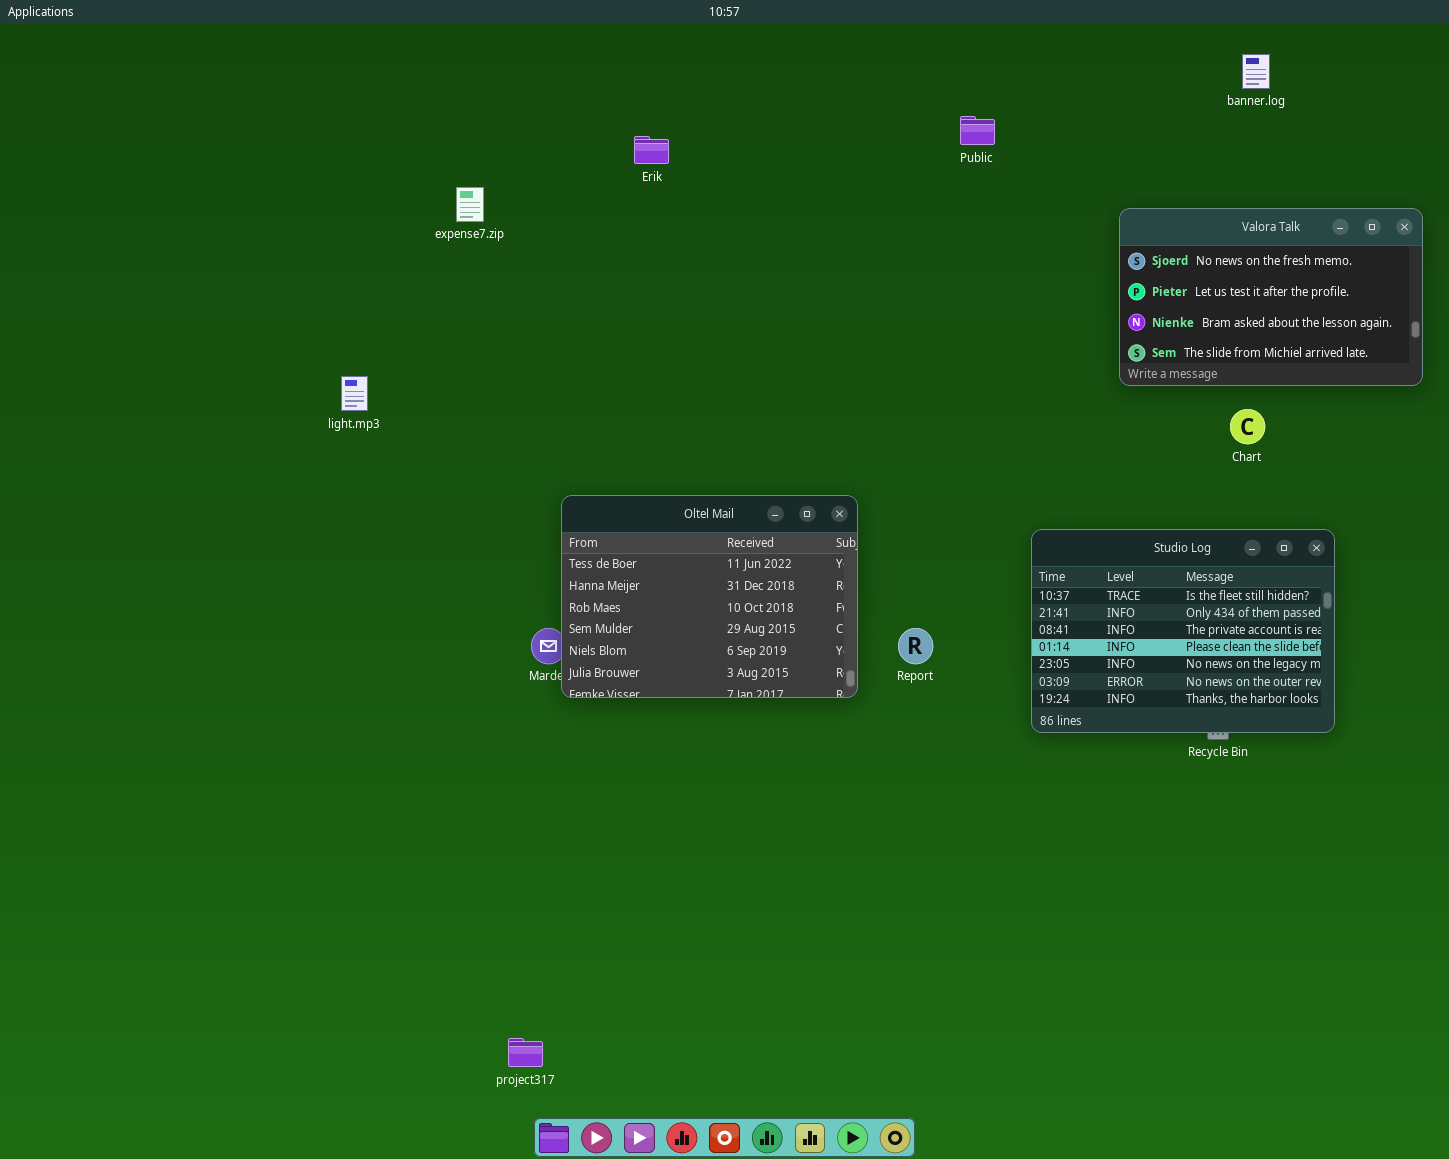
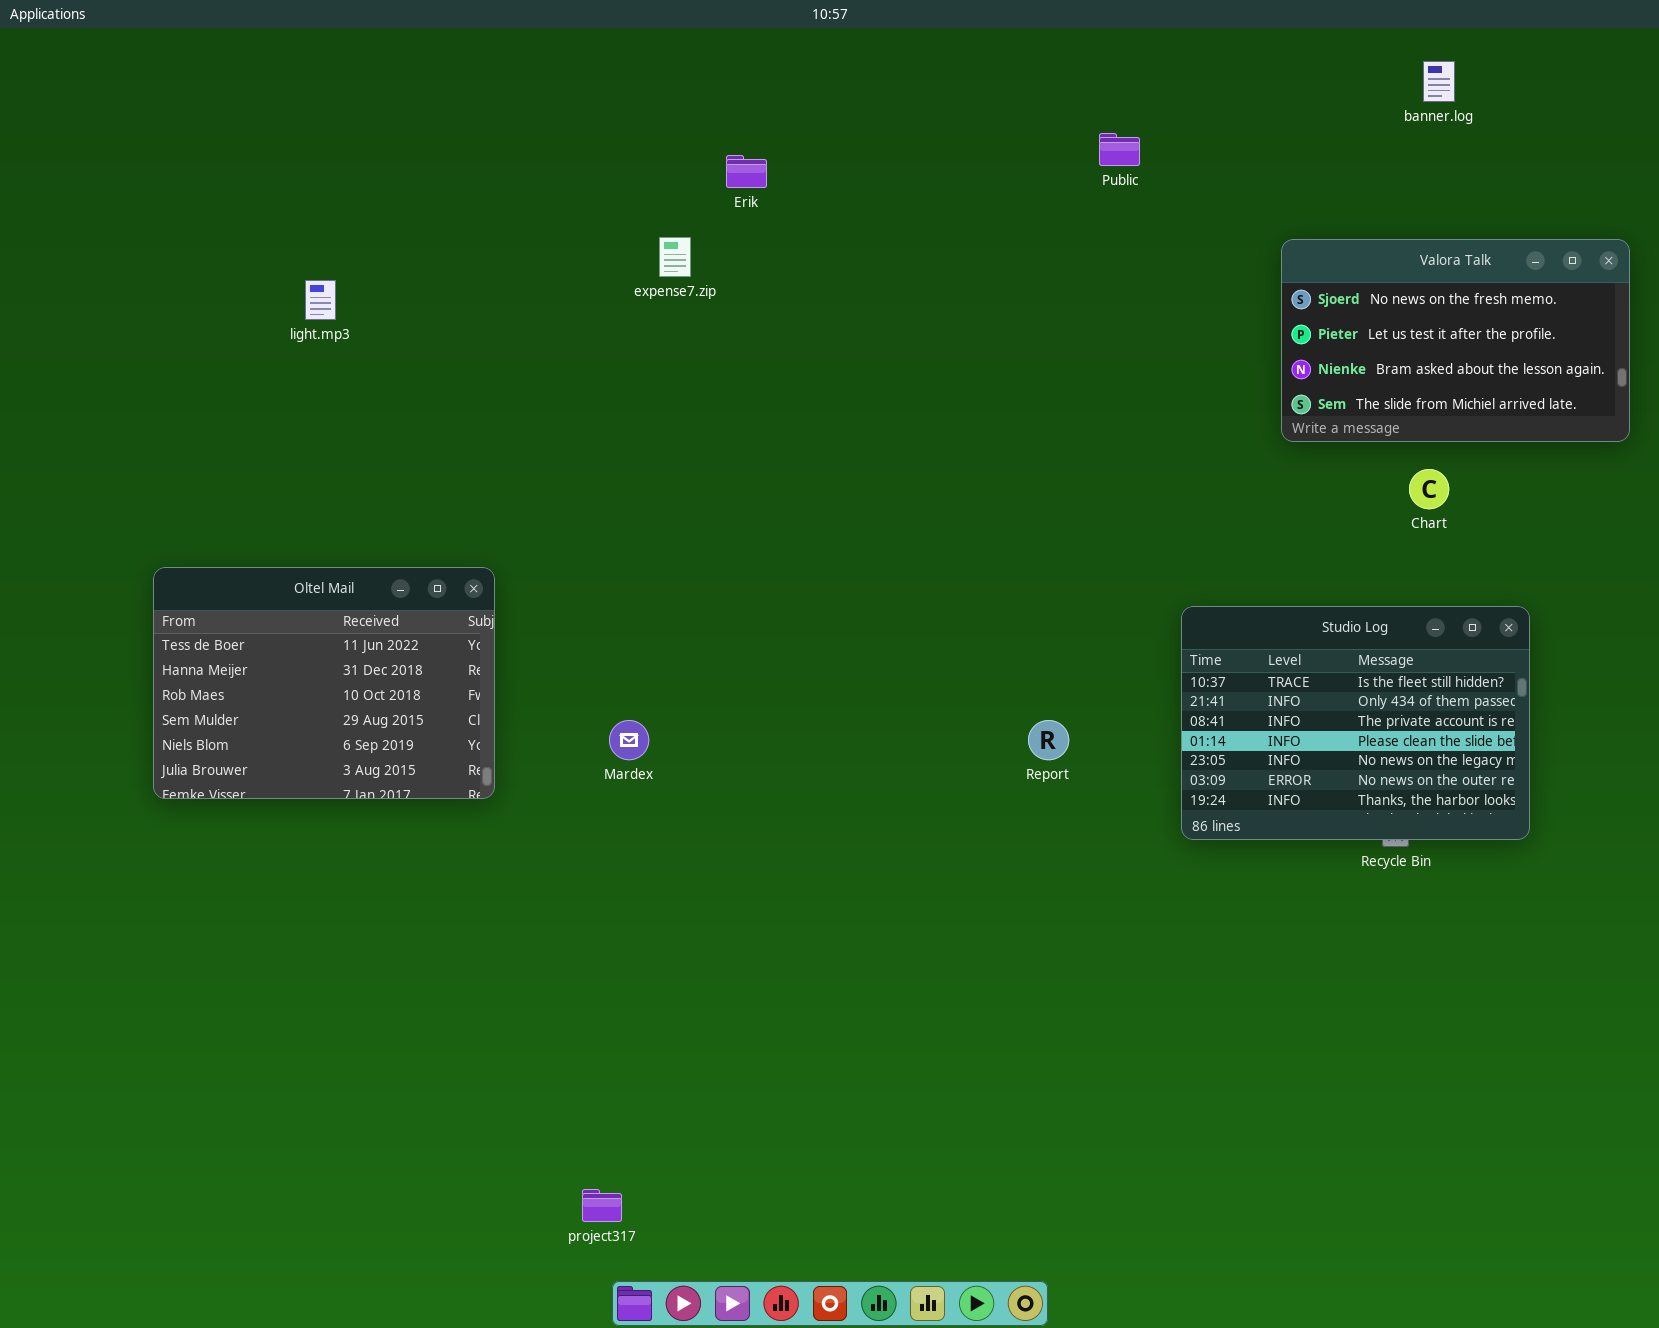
expense7.zip: [456,187,484,222] -> [659,237,691,277], moved
light.mp3: [341,376,368,411] -> [305,280,336,320], moved
Oltel Mail: [561,495,858,698] -> [153,567,495,799], moved

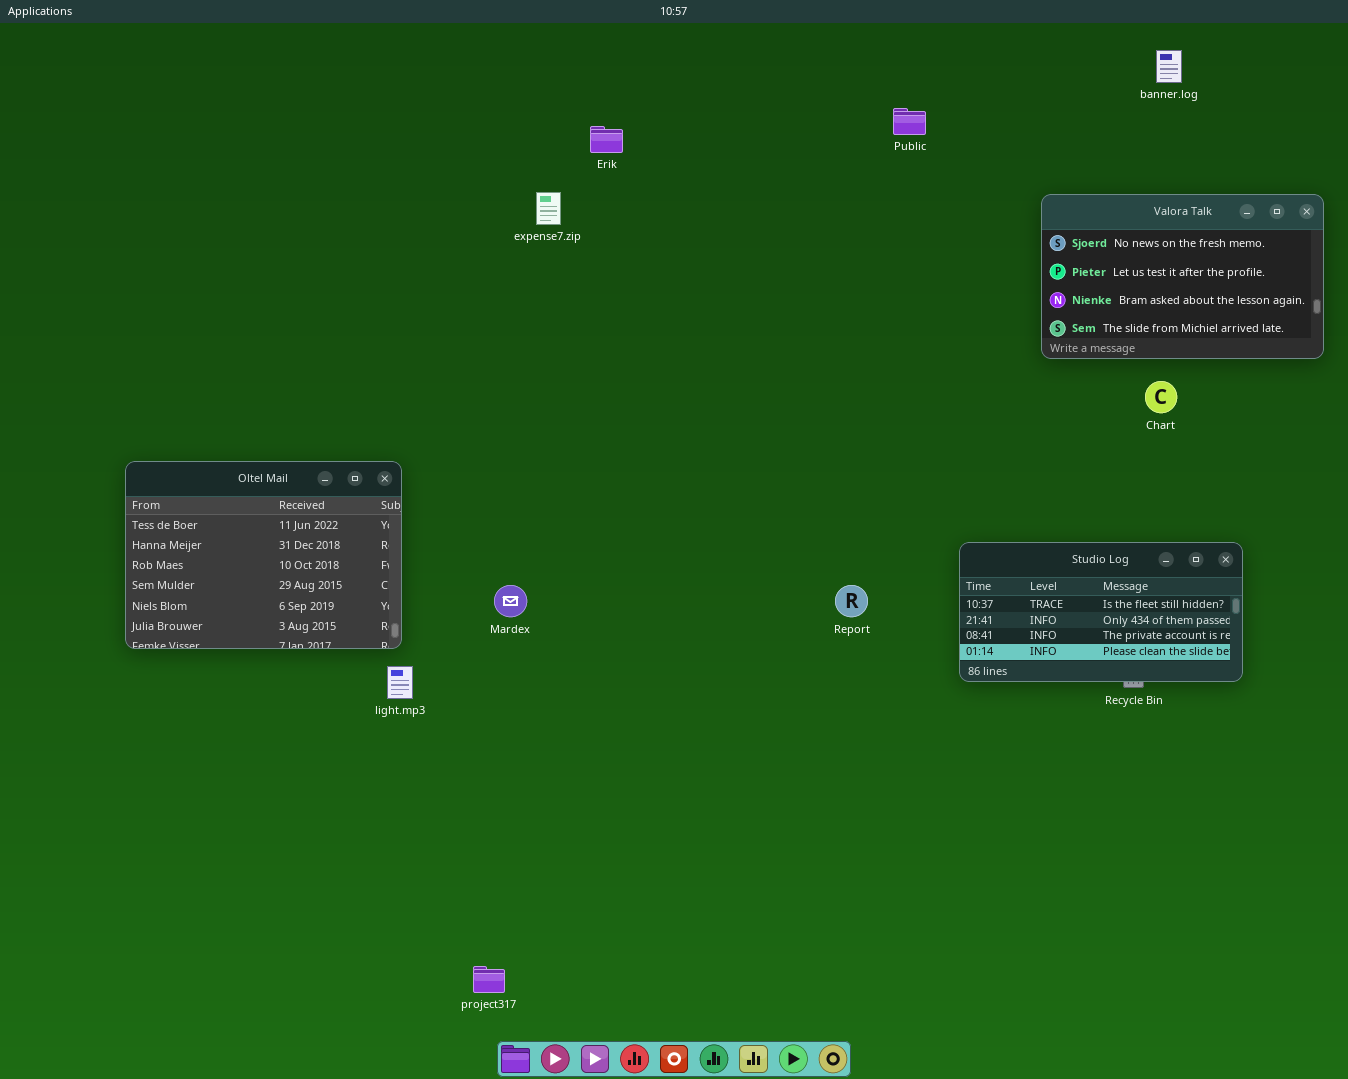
light.mp3: [305,280,336,320] -> [387,666,413,699], moved
Studio Log: [1181,606,1530,840] -> [959,542,1243,682], resized

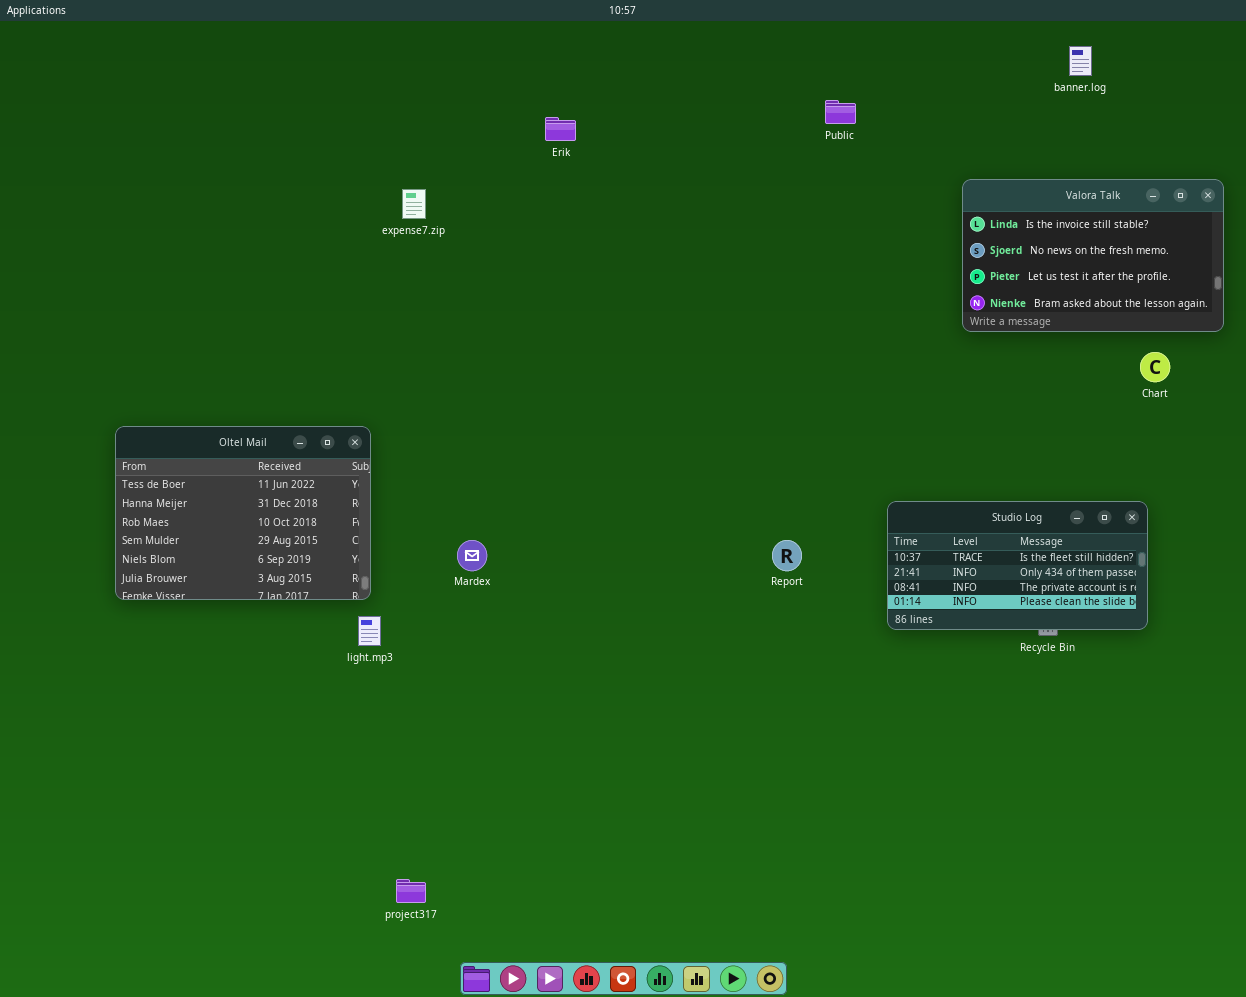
expense7.zip: [536,192,561,225] -> [402,189,426,219], moved
Valora Talk: [1041,194,1324,359] -> [962,179,1224,332], scrolled up 1 row
Chart: [1145,381,1177,413] -> [1140,352,1170,382], moved
project317: [473,966,505,993] -> [396,879,426,903], moved

